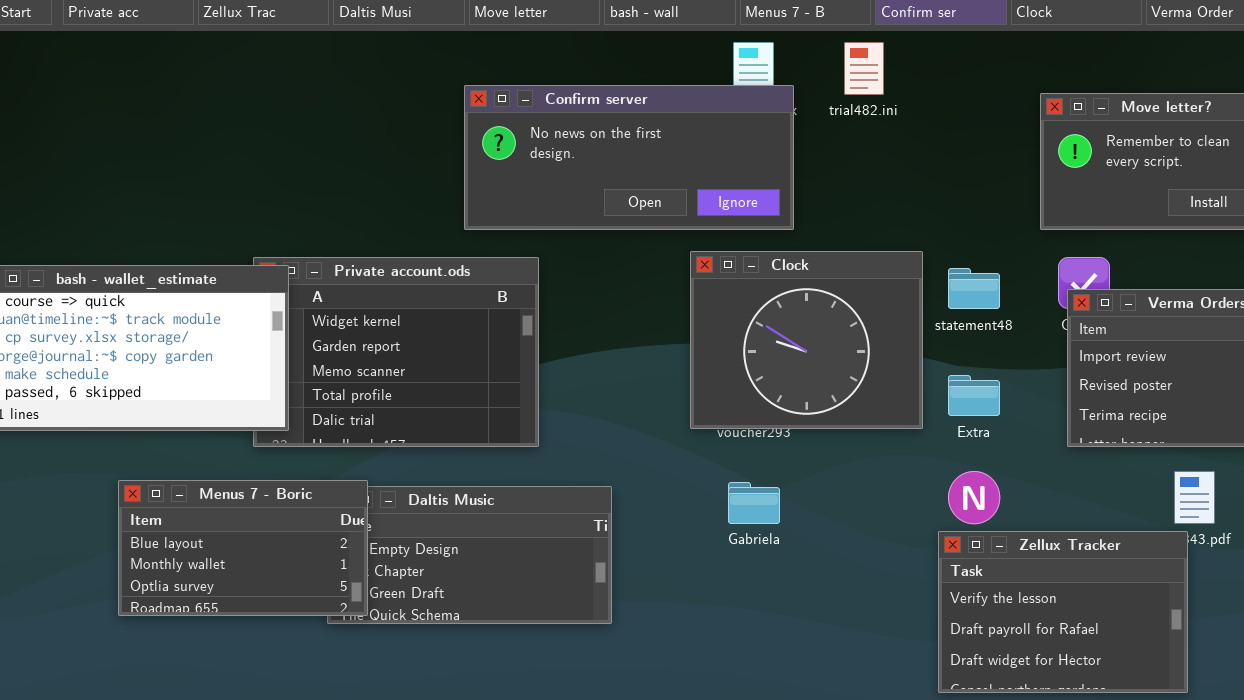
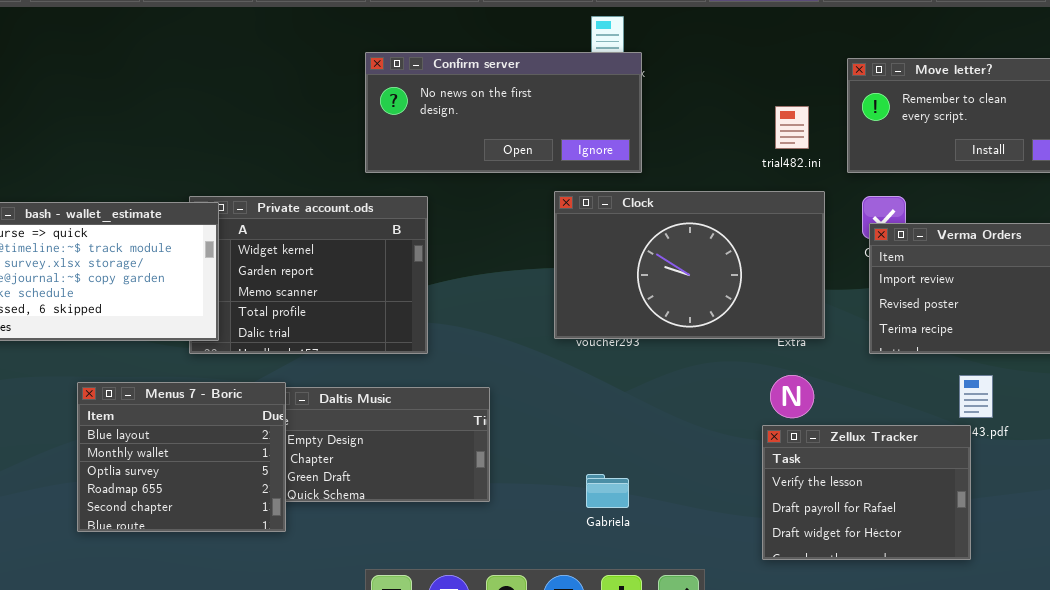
trial482.ini: [844,42,884,95] -> [775,106,809,149], moved
Clock: [690,251,923,429] -> [554,191,825,339], resized
Menus 7 - Boric: [118,480,368,616] -> [77,382,286,532], resized
Gabriela: [728,482,780,524] -> [586,474,629,508], moved

